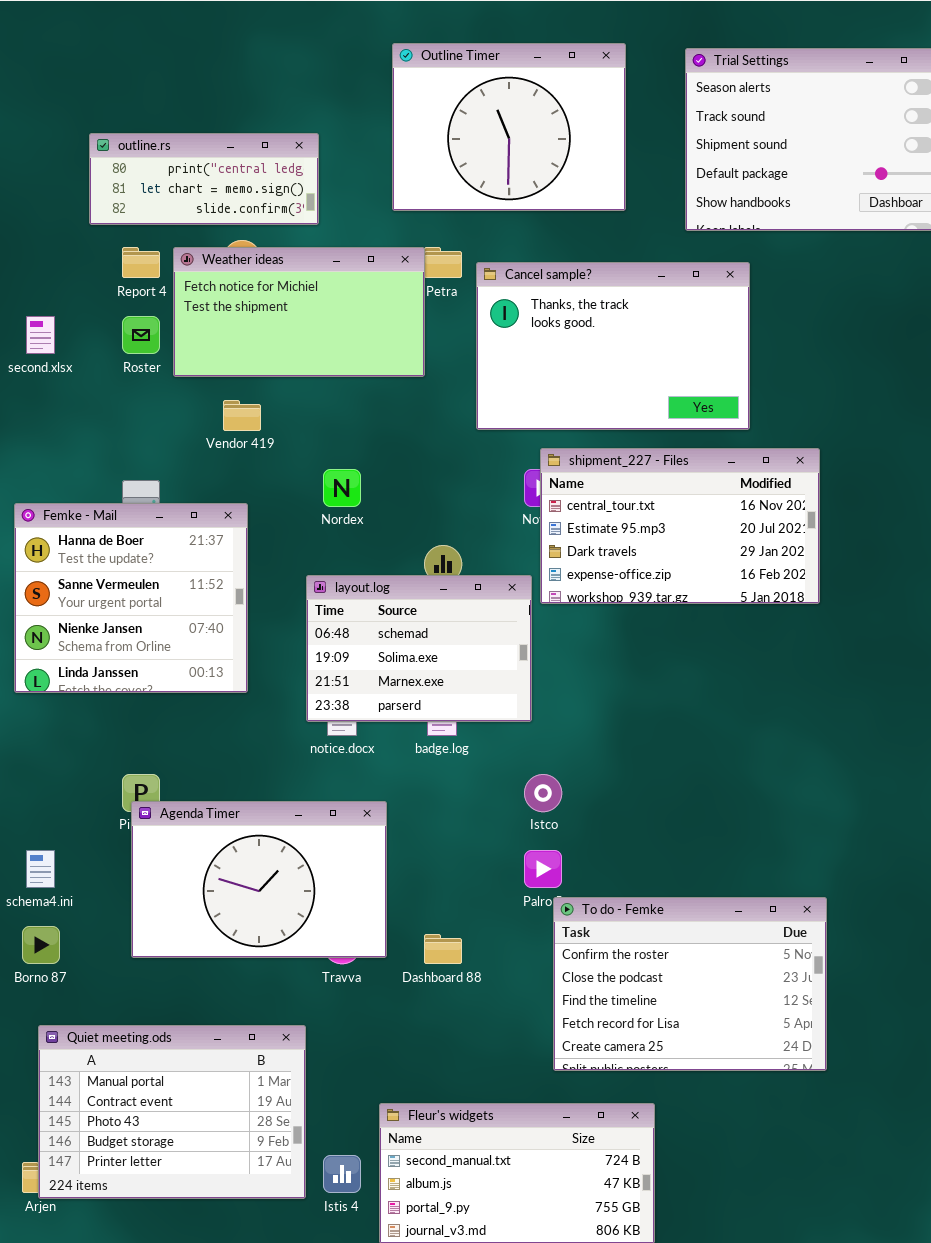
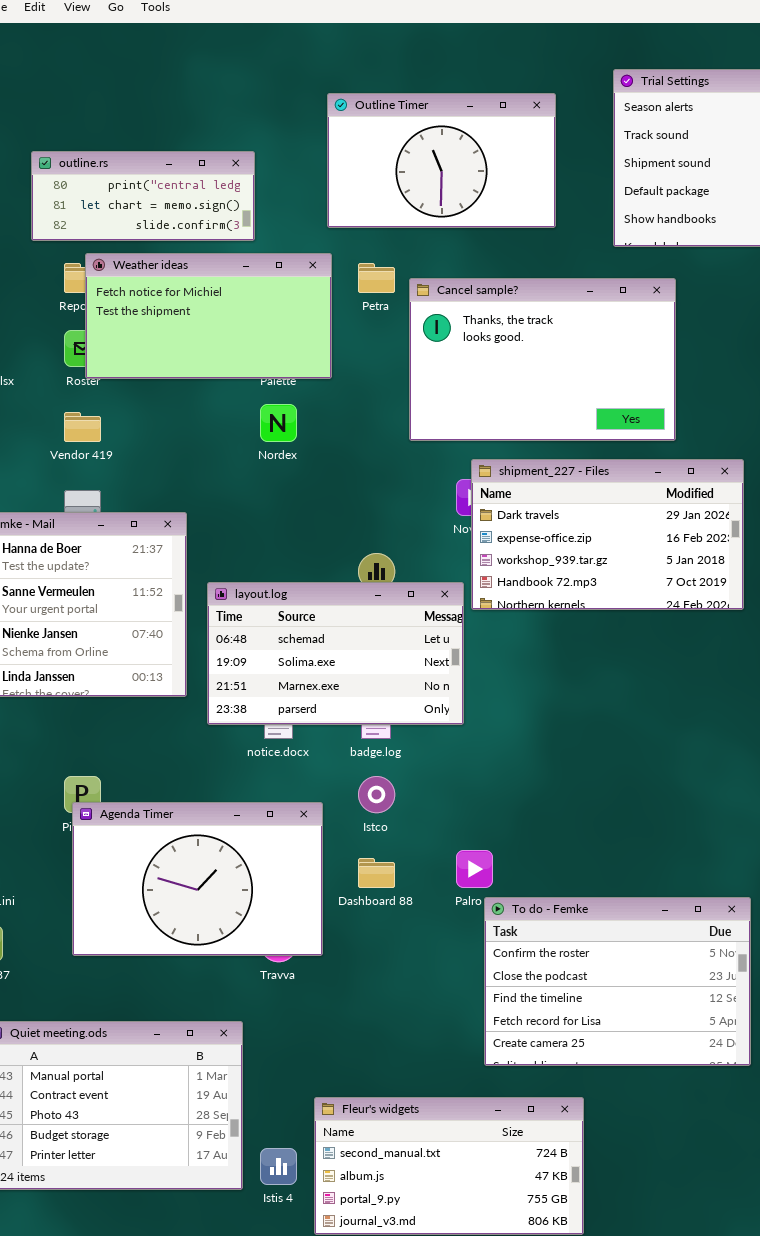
Outline Timer: [392,43,626,211] -> [327,93,556,228], resized
Weather ideas: [173,247,425,377] -> [85,253,332,379], moved
Vendor 419: [223,400,261,431] -> [64,412,101,442], moved
shipment_227 - Files: [540,448,820,604] -> [471,459,744,610], scrolled down 2 rows
Nordex: [323,469,361,507] -> [260,404,297,442], moved
layout.log: [306,575,532,722] -> [207,582,464,725], resized
Istco: [524,774,562,812] -> [358,776,395,813], moved
Dashboard 88: [424,934,462,964] -> [358,858,395,888], moved

